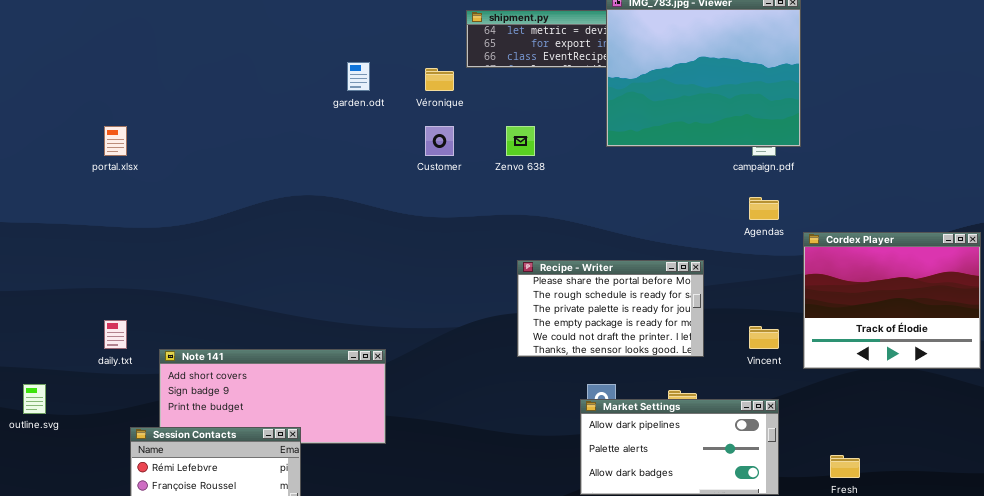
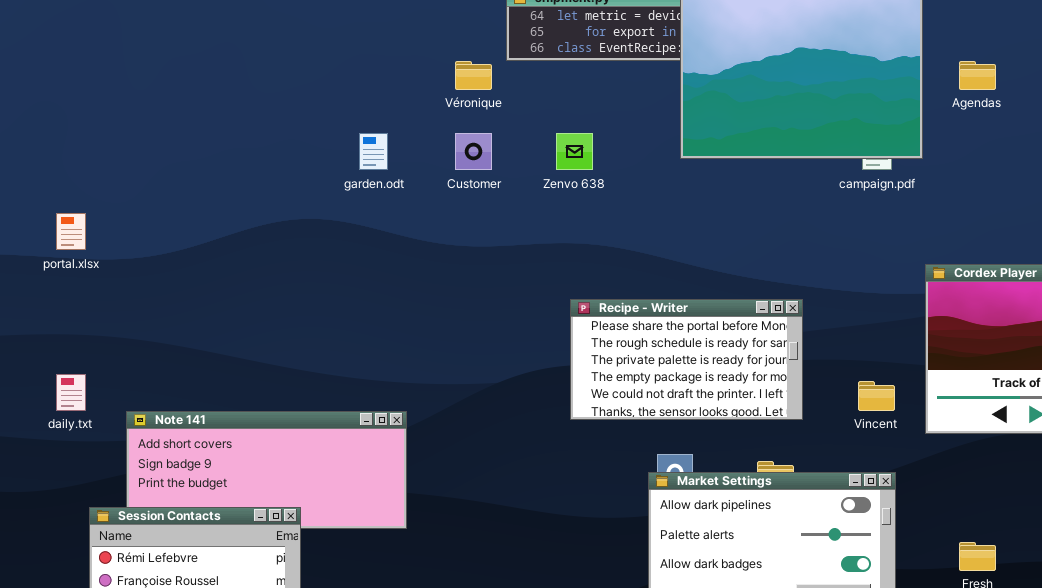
garden.odt: [347,62,370,91] -> [359,133,388,170], moved
portal.xlsx: [104,126,127,156] -> [56,213,86,250], moved
Agendas: [749,197,779,220] -> [959,61,996,90], moved

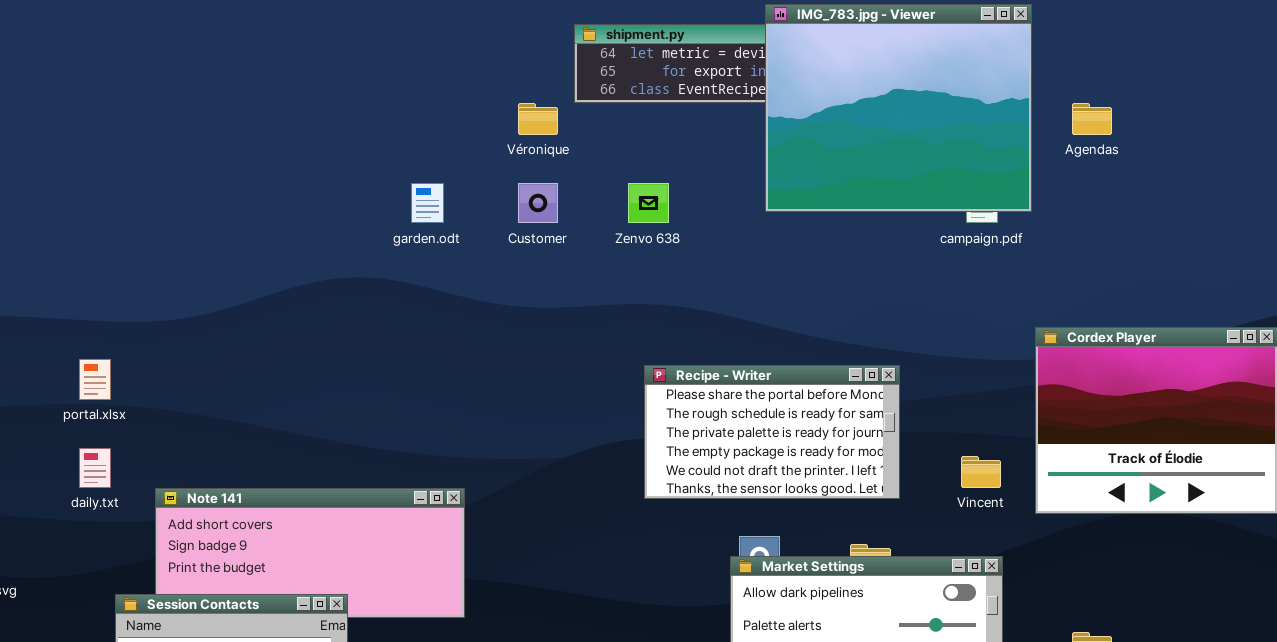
portal.xlsx: [56,213,86,250] -> [79,359,111,400], moved

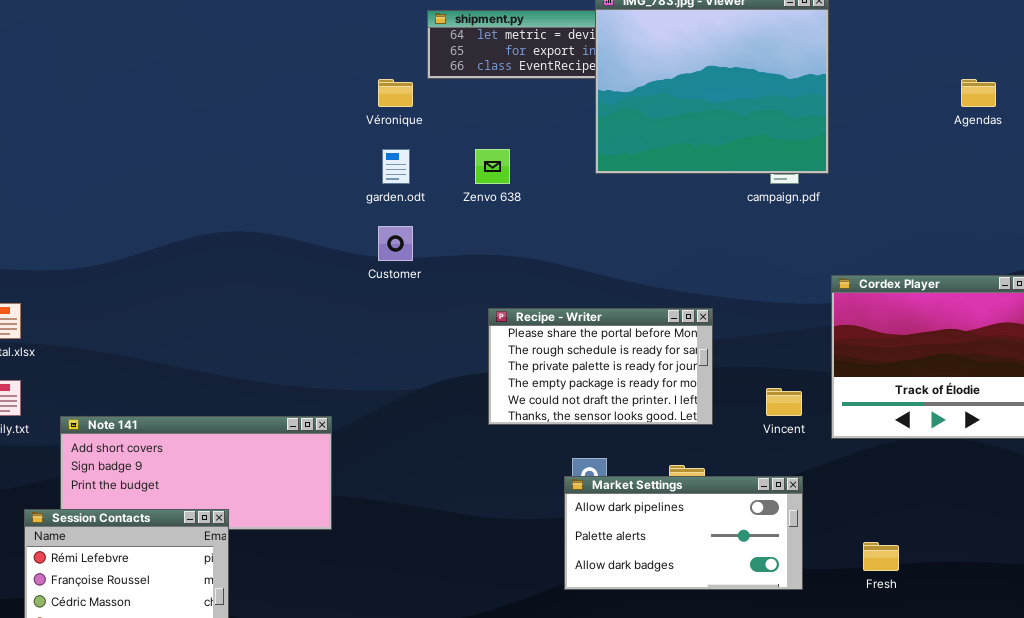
Agendas: [1072,103,1112,135] -> [961,79,996,107], moved
garden.odt: [411,183,444,223] -> [382,149,410,184], moved
Customer: [518,183,558,223] -> [378,226,413,261], moved

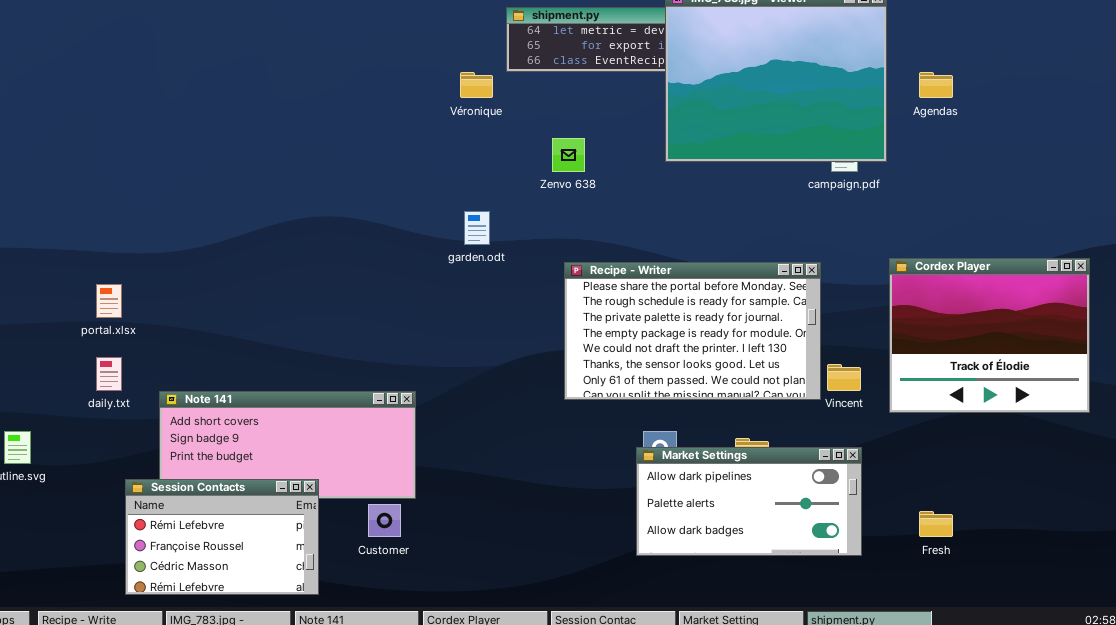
Agendas: [961,79,996,107] -> [919,72,953,98], moved
garden.odt: [382,149,410,184] -> [464,211,490,245], moved
Customer: [378,226,413,261] -> [368,504,401,537], moved
Recipe - Writer: [488,308,713,425] -> [564,262,821,400], resized

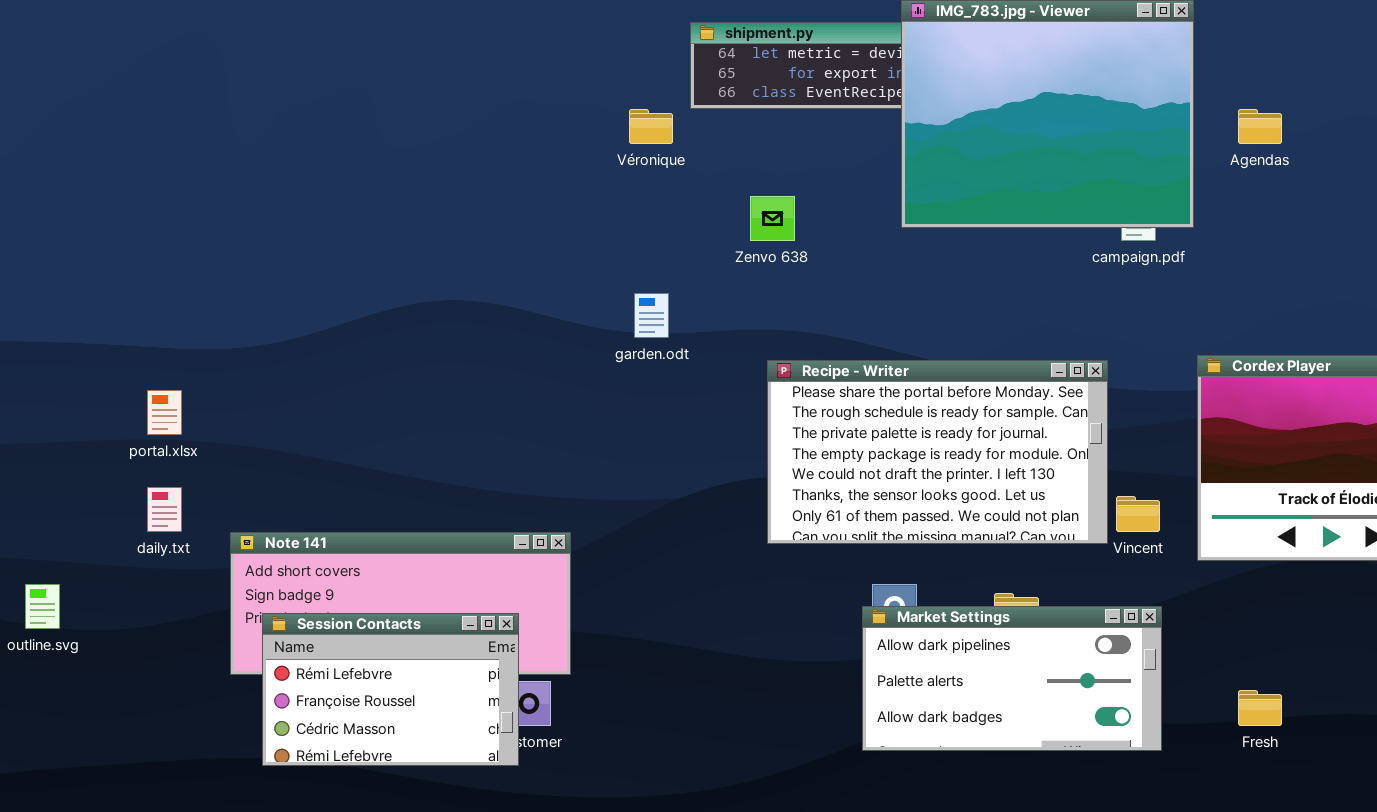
Session Contacts: [125,479,319,595] -> [262,613,519,766], moved

